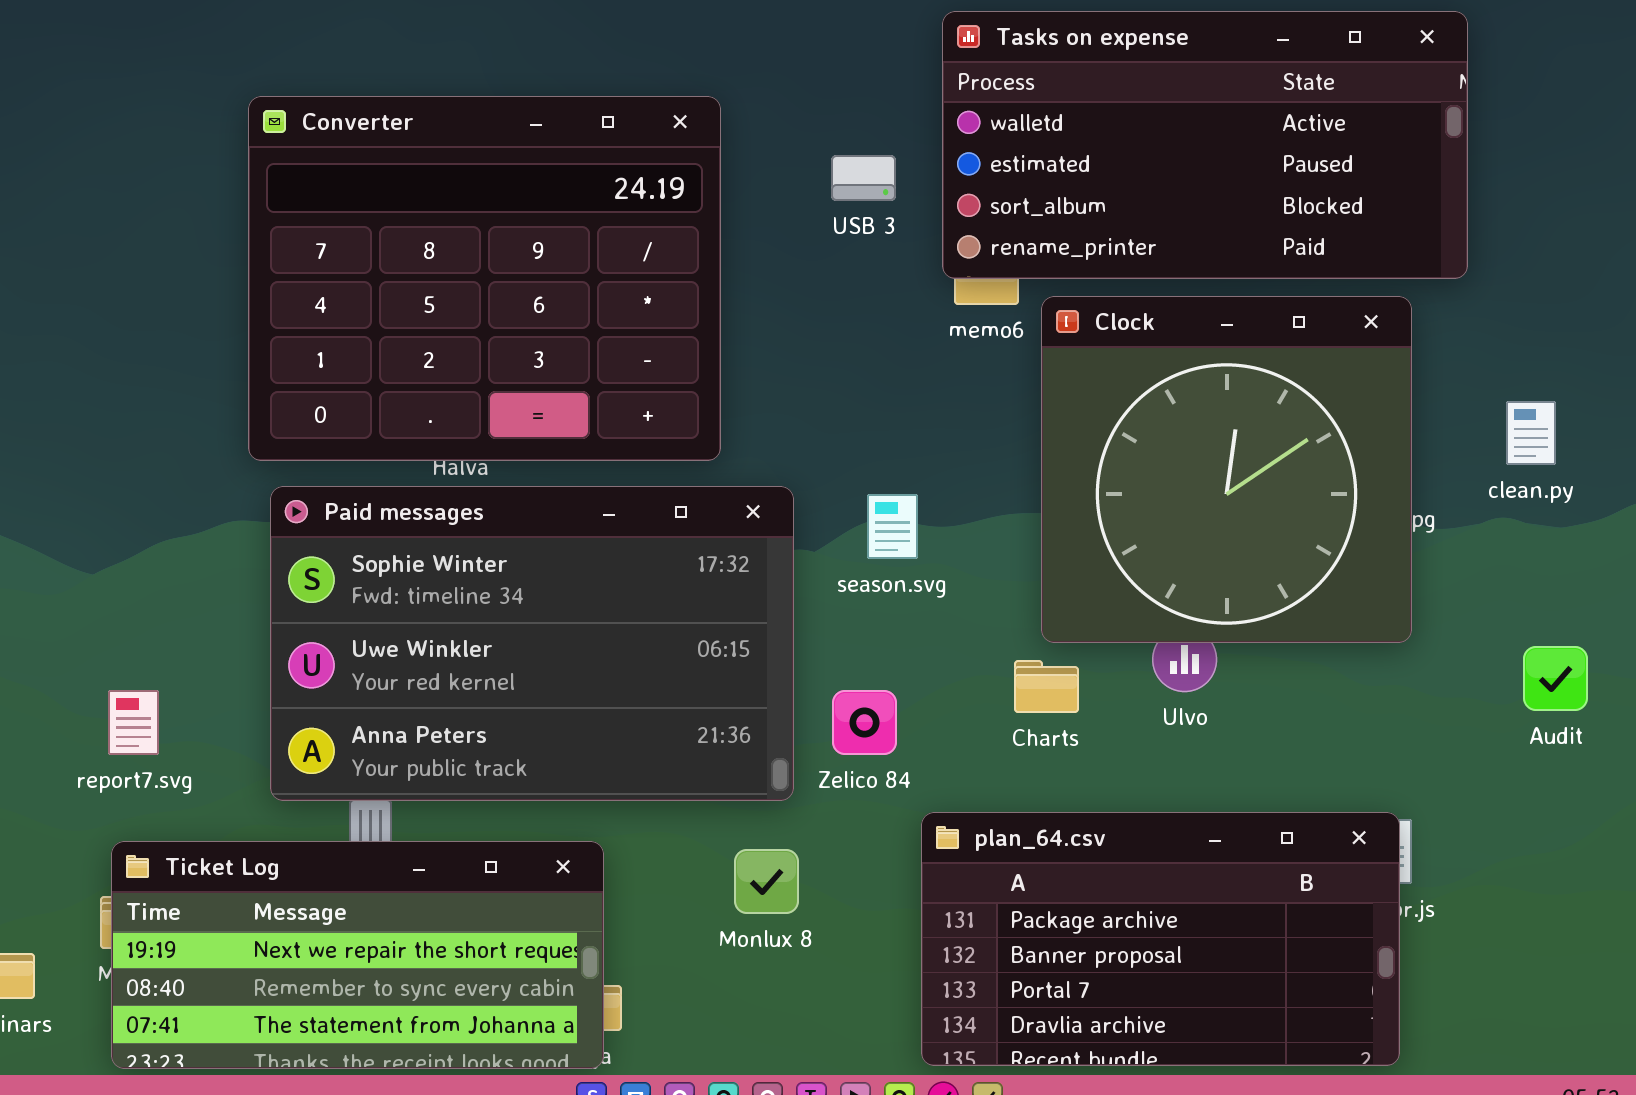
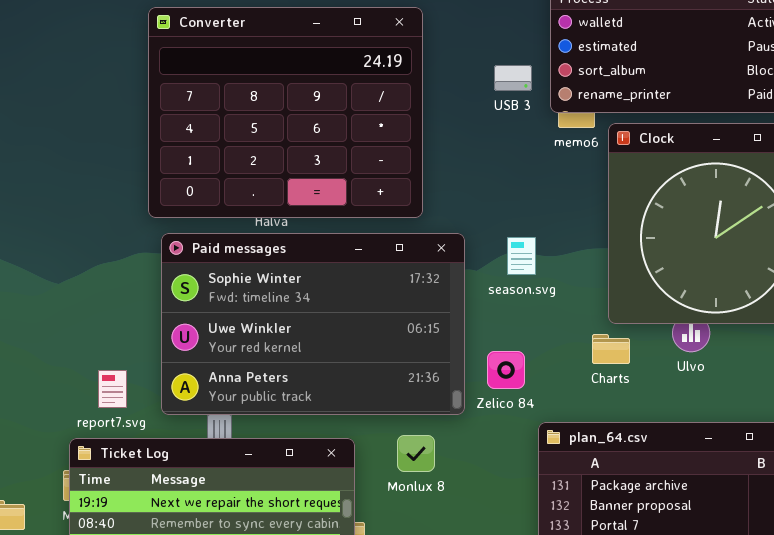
USB 3: [831,155,896,201] -> [494,65,532,91], moved
report7.svg: [108,690,159,755] -> [98,370,127,408], moved
Monlux 8: [734,849,799,914] -> [397,435,435,472], moved

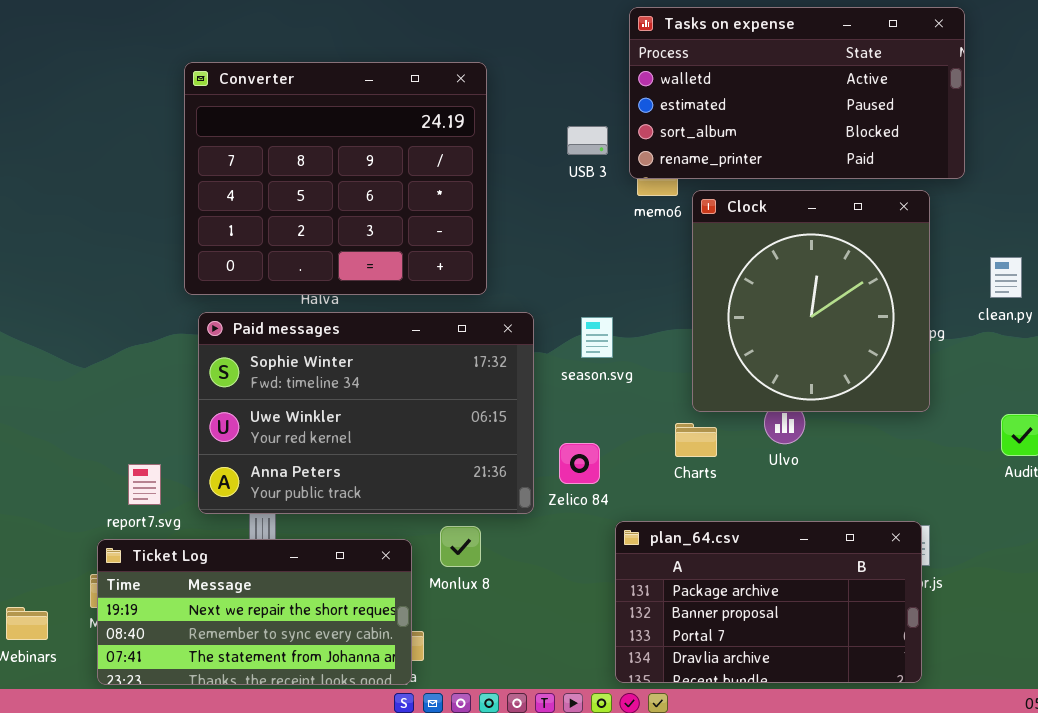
Monlux 8: [397,435,435,472] -> [440,526,481,567], moved

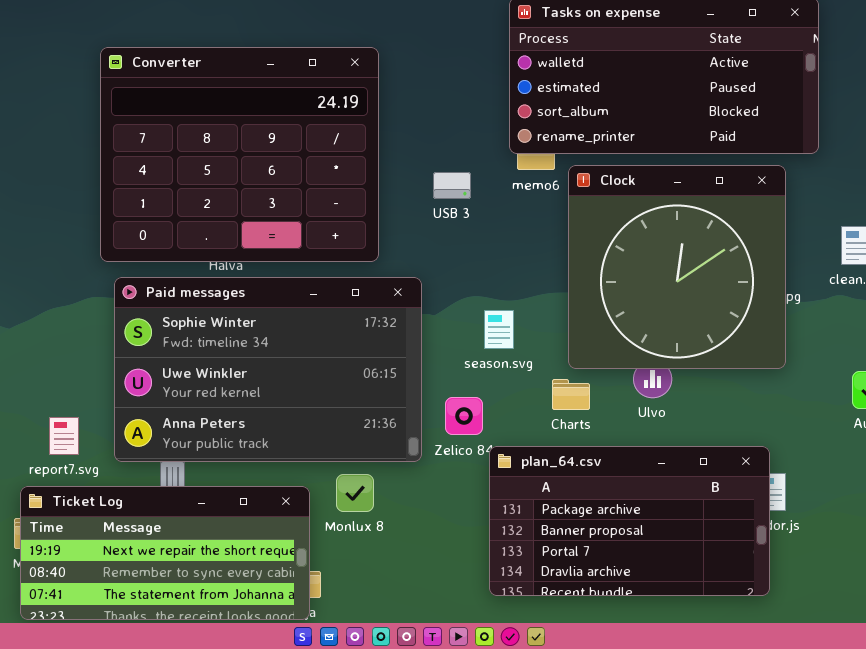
USB 3: [567,126,608,155] -> [433,172,471,199], moved
season.svg: [581,317,613,358] -> [484,310,514,349], moved
plan_64.csv: [615,521,922,683] -> [489,446,770,596], moved

